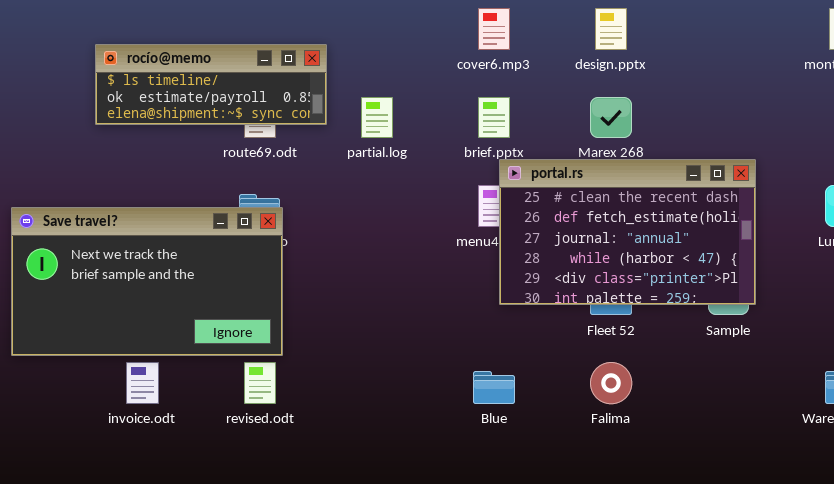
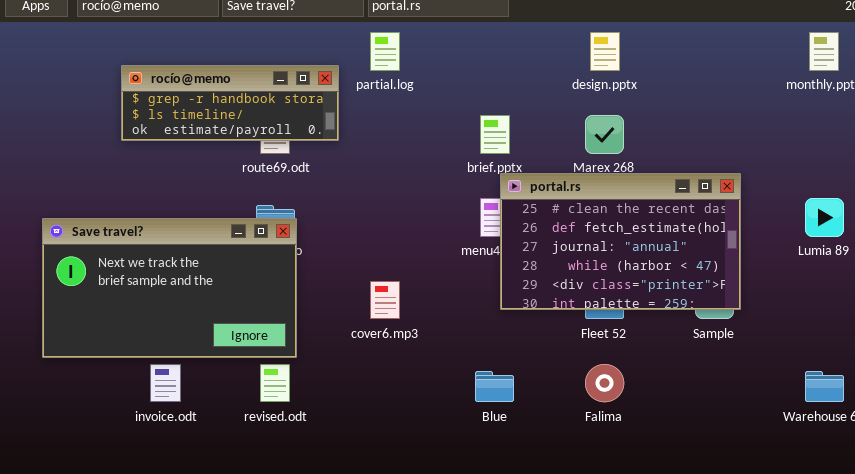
cover6.mp3: [478,8,510,50] -> [370,281,400,319], moved
rocío@memo: [95,44,327,125] -> [121,65,339,141], scrolled up 1 row
partial.log: [361,97,393,138] -> [370,32,400,71], moved

